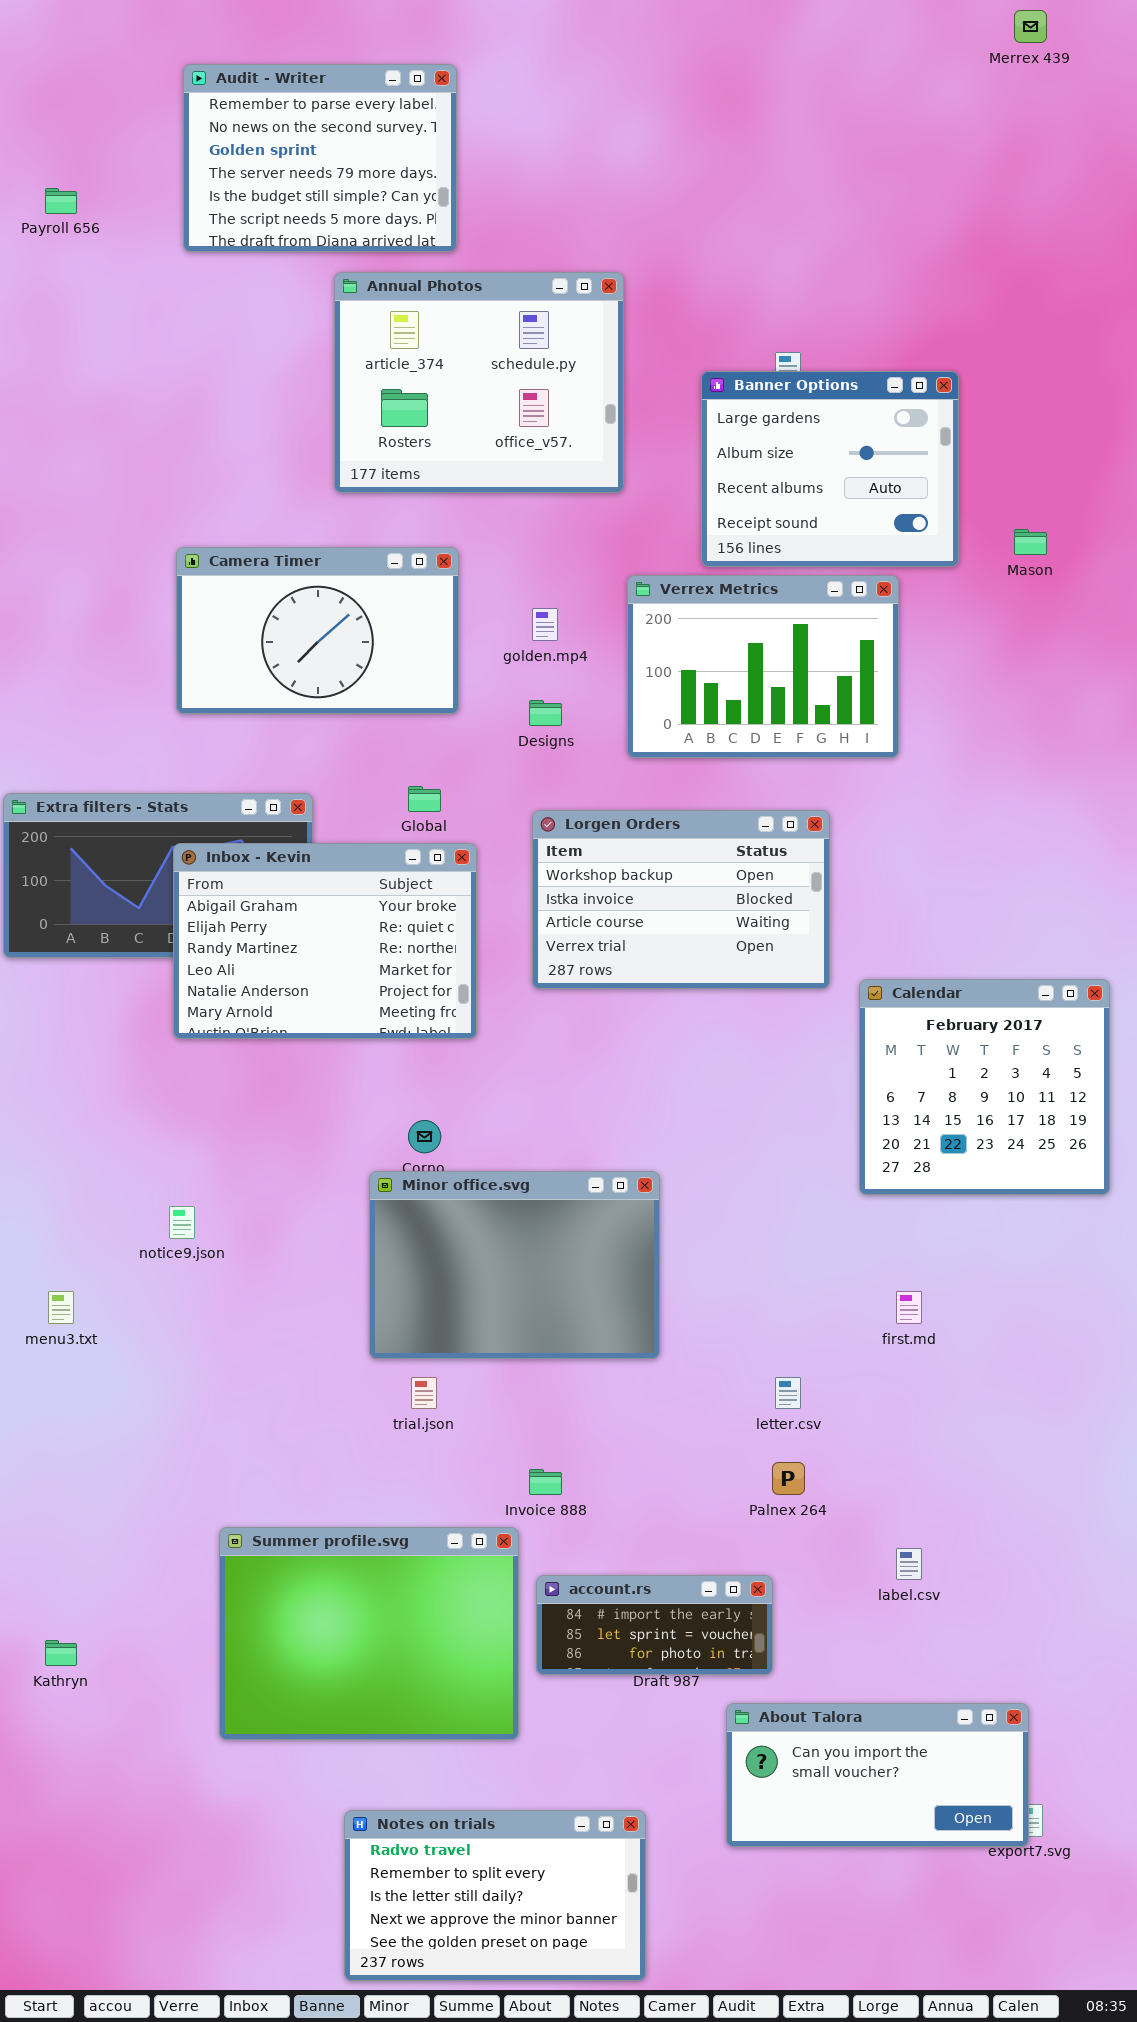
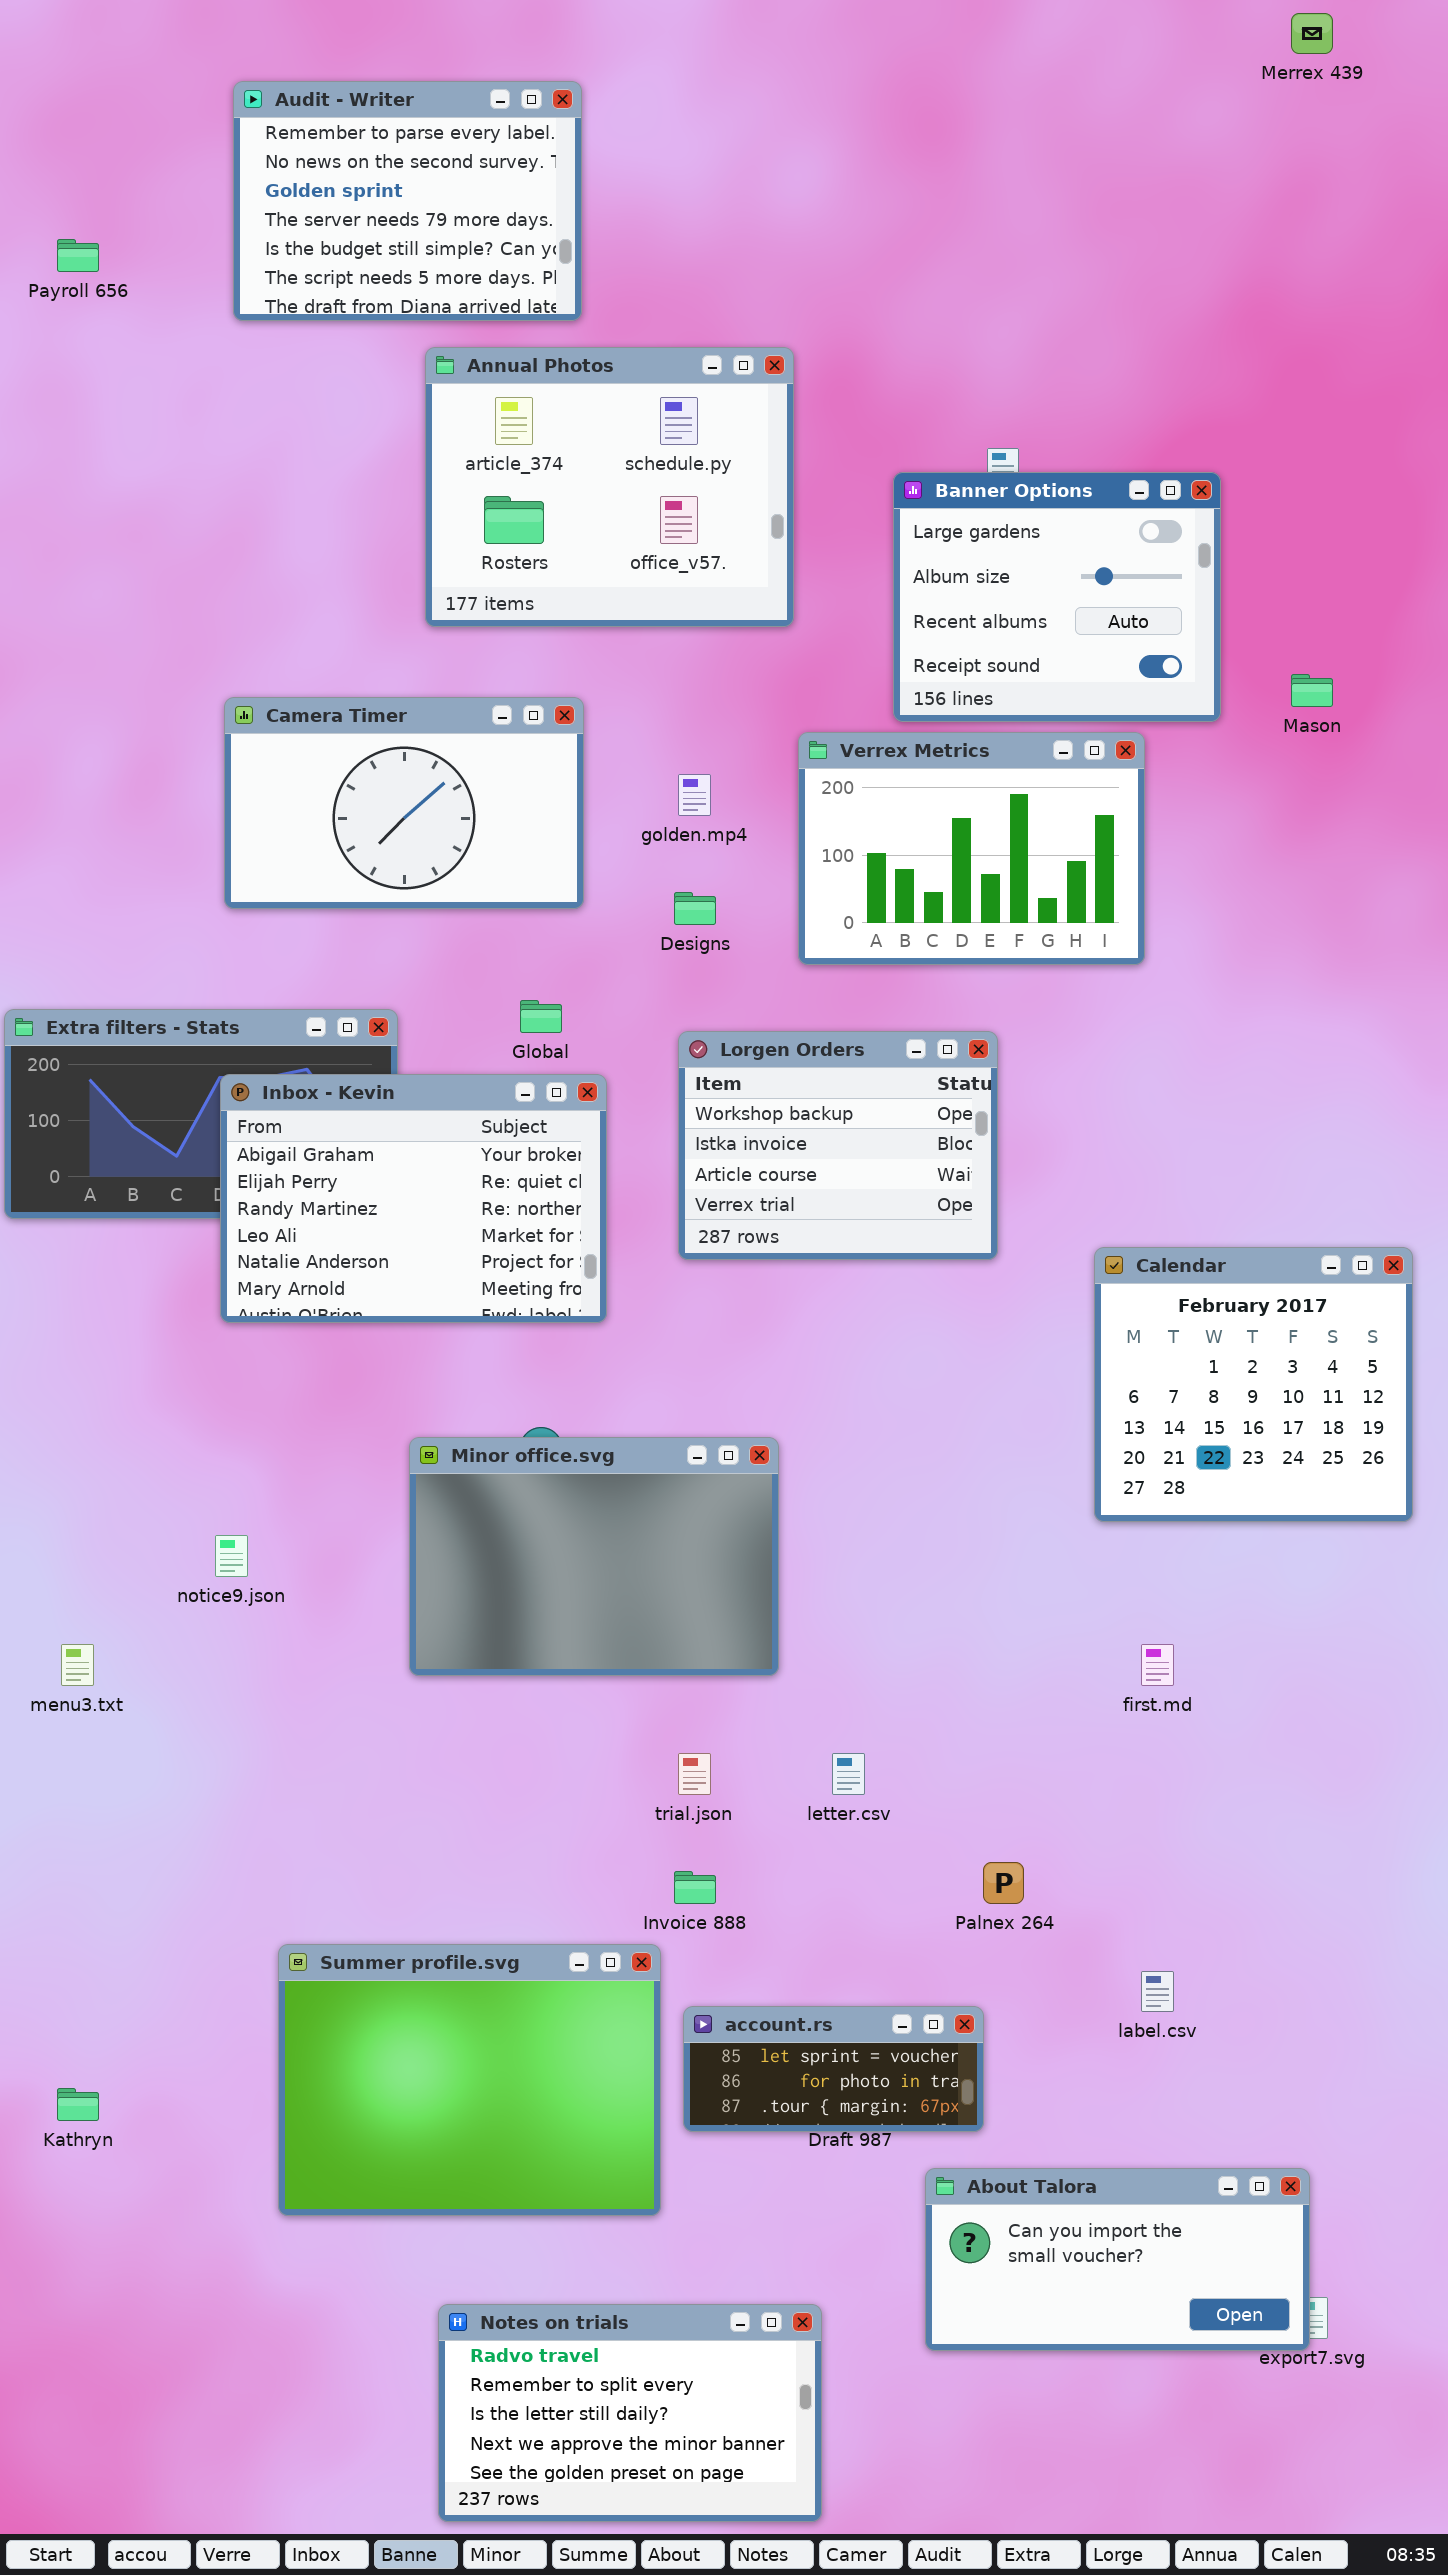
Lorgen Orders: [532,810,830,989] -> [678,1031,998,1260], resized
Minor office.svg: [369,1171,660,1359] -> [409,1437,779,1676], moved
trial.json: [411,1377,437,1409] -> [678,1753,711,1795], moved
letter.csv: [775,1377,801,1409] -> [832,1753,865,1795], moved
account.rs: [536,1575,773,1675] -> [683,2006,984,2132], scrolled down 1 row

